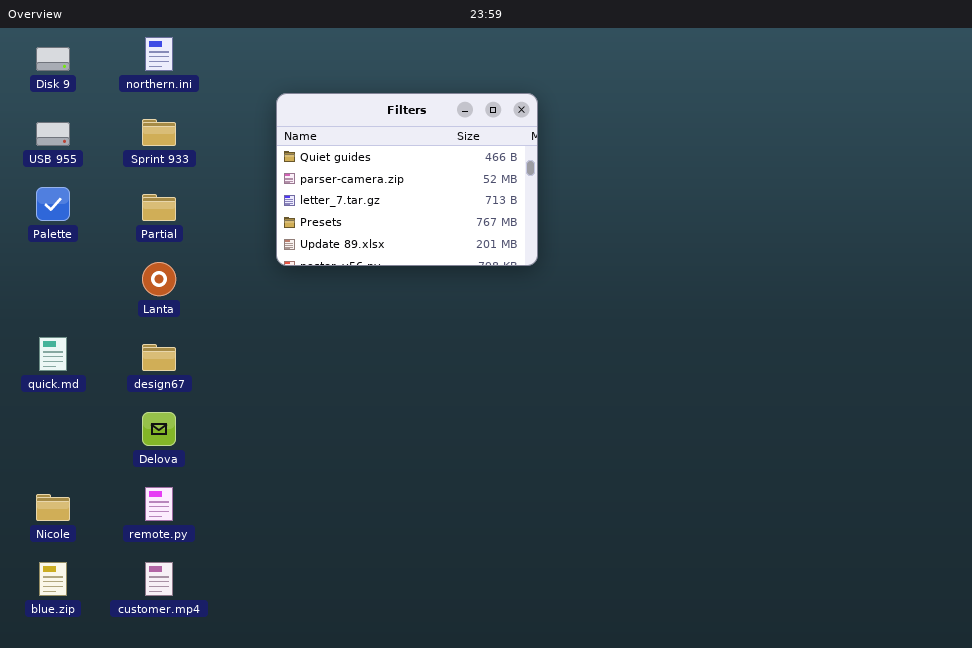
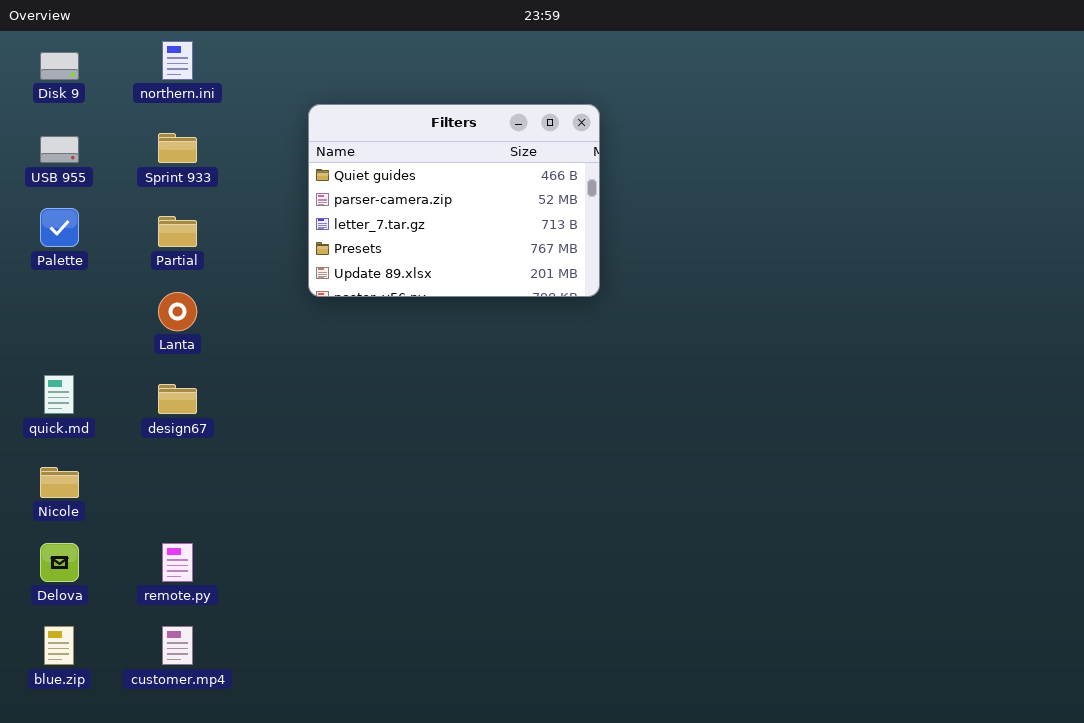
Delova: [142,412,176,446] -> [40,543,79,582], moved
Nicole: [36,494,70,521] -> [40,467,79,498], moved

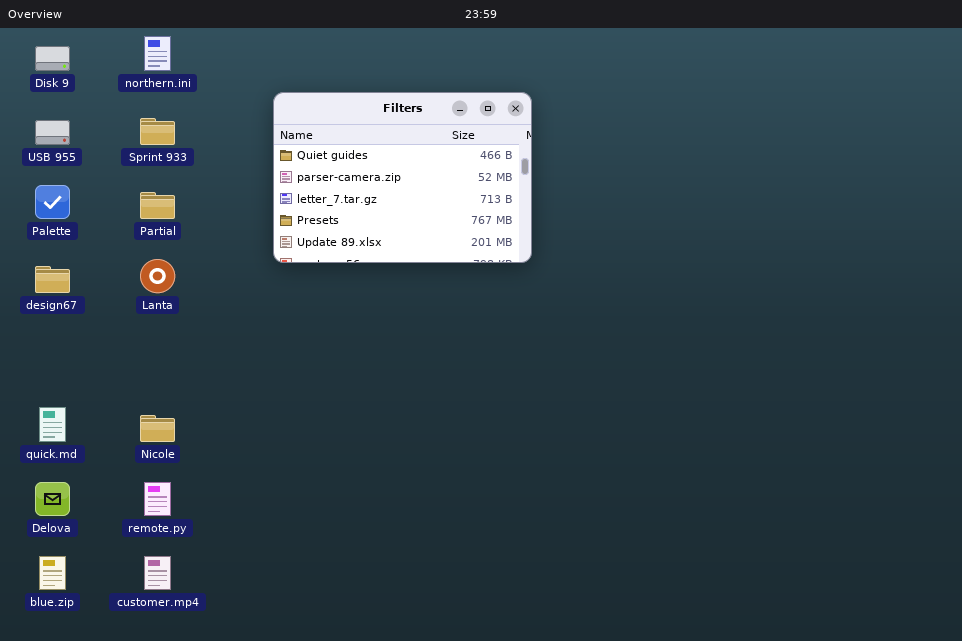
quick.md: [44,375,74,414] -> [39,407,66,442], moved
design67: [158,384,197,414] -> [35,266,70,293], moved
Nicole: [40,467,79,498] -> [140,415,175,442], moved

